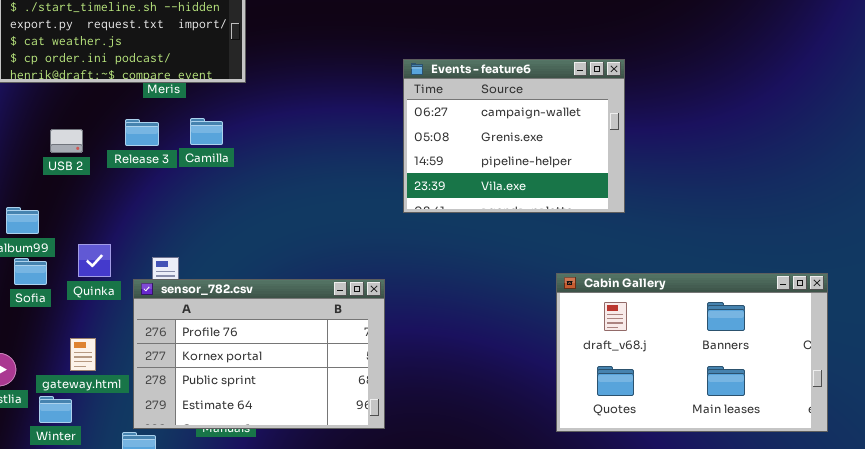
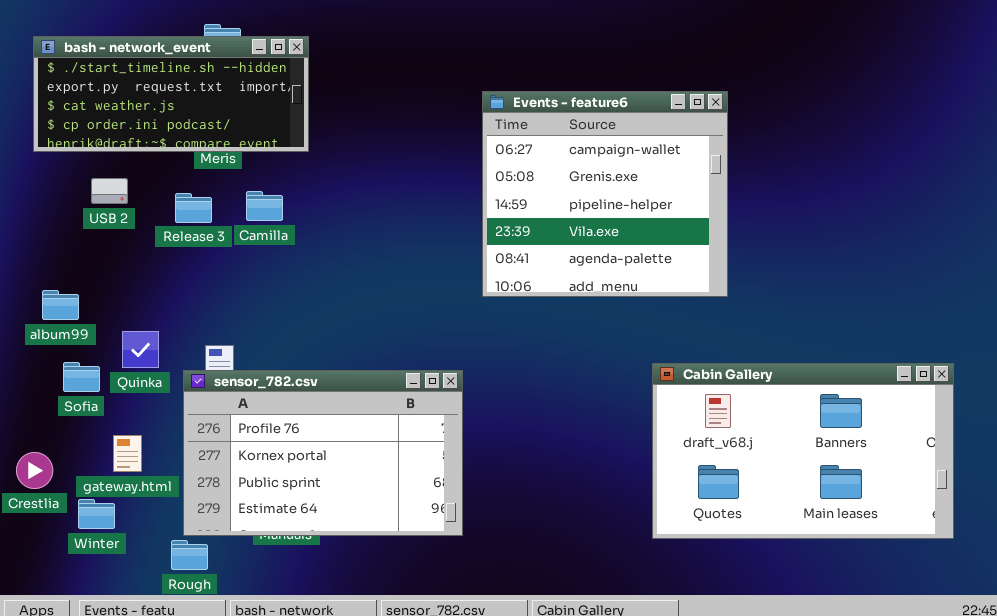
Events - feature6: [403,59,625,213] -> [482,91,728,297], resized
USB 2: [50,129,83,153] -> [91,178,128,204], moved
Sofia: [14,258,47,285] -> [63,362,100,392], moved

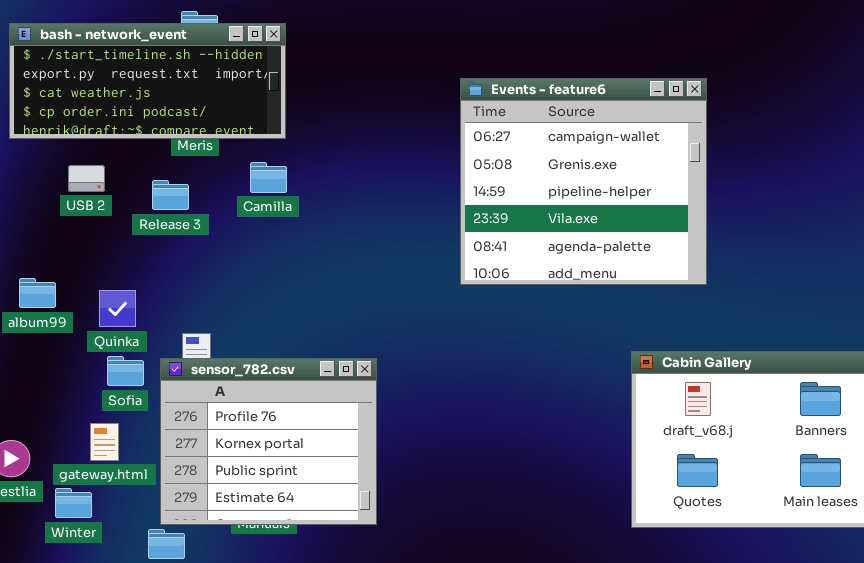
Camilla: [246,191,283,221] -> [250,162,287,193], moved
Quinka: [122,331,159,368] -> [99,290,136,327], moved
Sofia: [63,362,100,392] -> [107,356,144,386], moved
sensor_782.csv: [183,370,463,536] -> [160,358,377,525], resized

